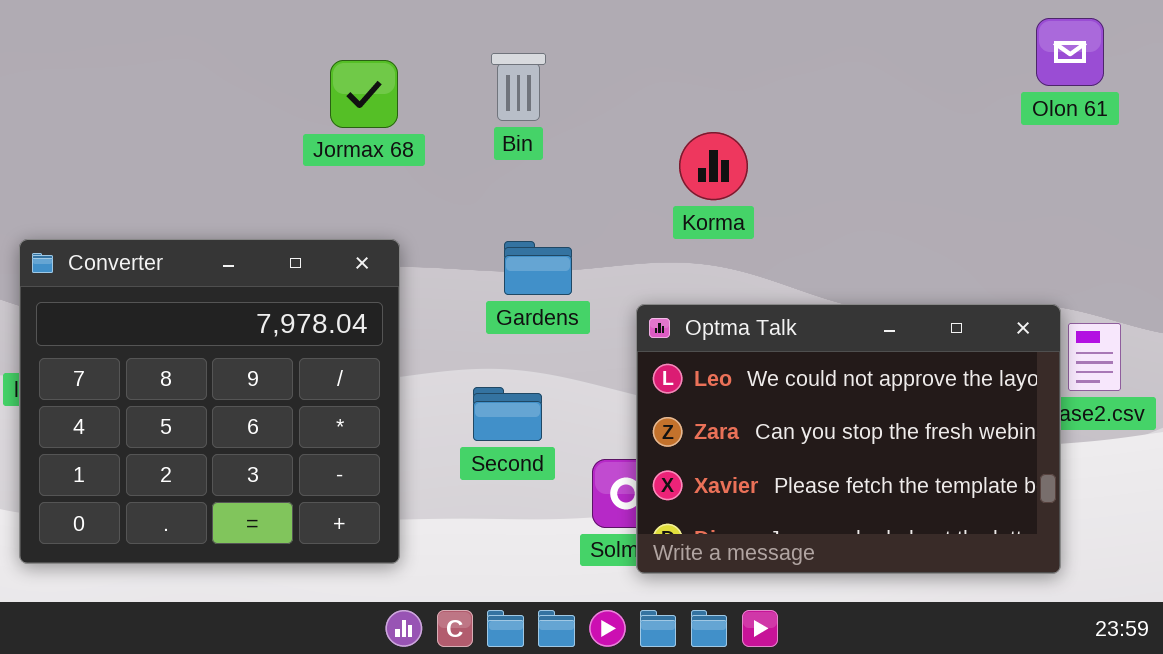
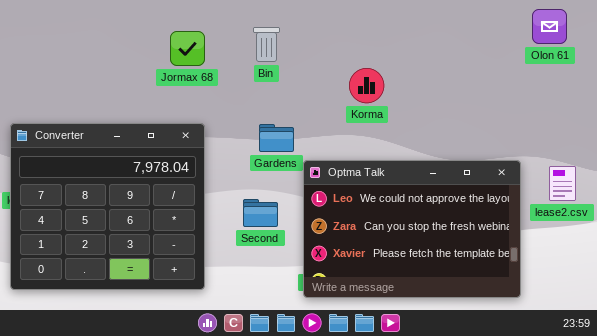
Optma Talk: [636,304,1061,574] -> [303,160,521,298], moved

